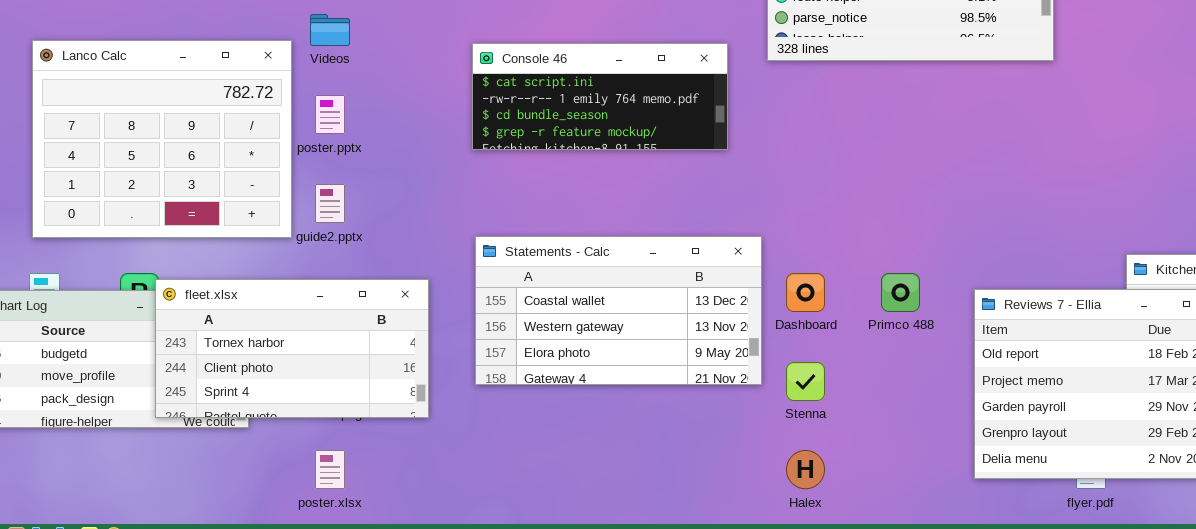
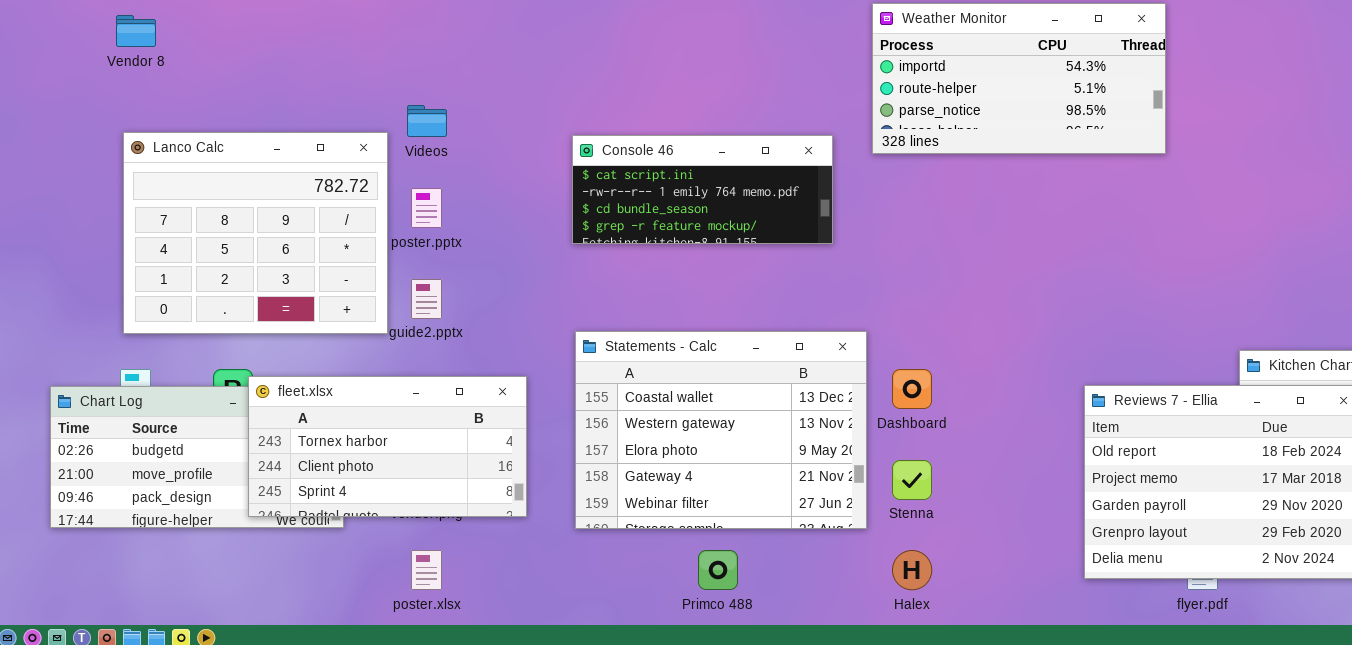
Statements - Calc: [475,236,762,385] -> [575,331,867,529], resized
Primco 488: [881,273,920,312] -> [698,550,738,590], moved

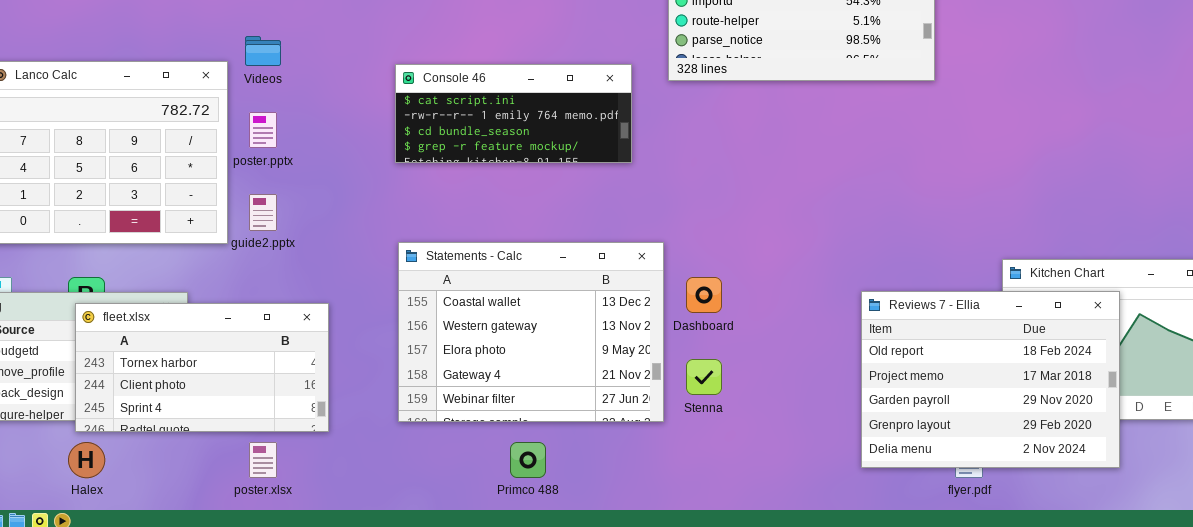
fleet.xlsx: [248,376,527,517] -> [75,303,329,432], moved
Halex: [892,550,932,590] -> [68,442,105,478], moved

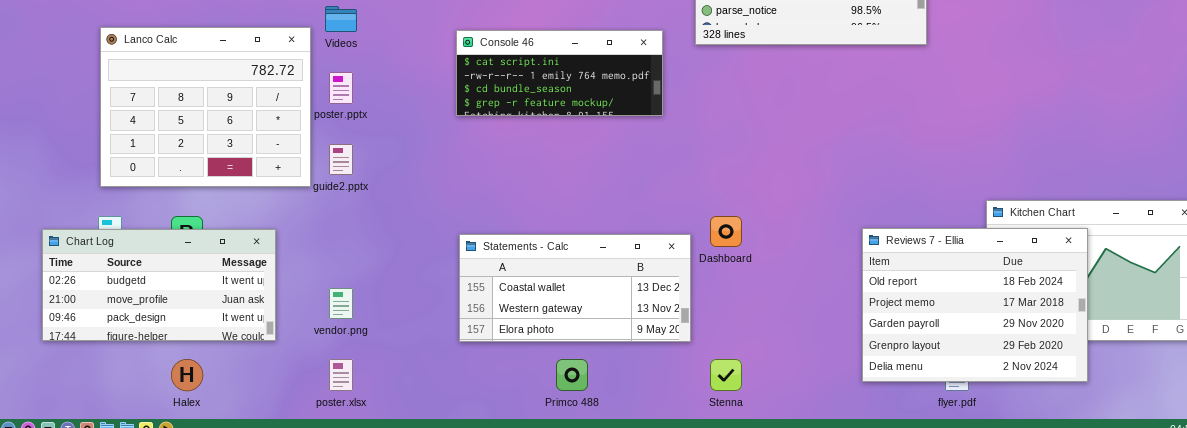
Statements - Calc: [398,242,664,422] -> [459,234,691,342], resized
fleet.xlsx: [75,303,329,432] -> none, closed
Stenna: [686,359,722,395] -> [710,359,742,391], moved

